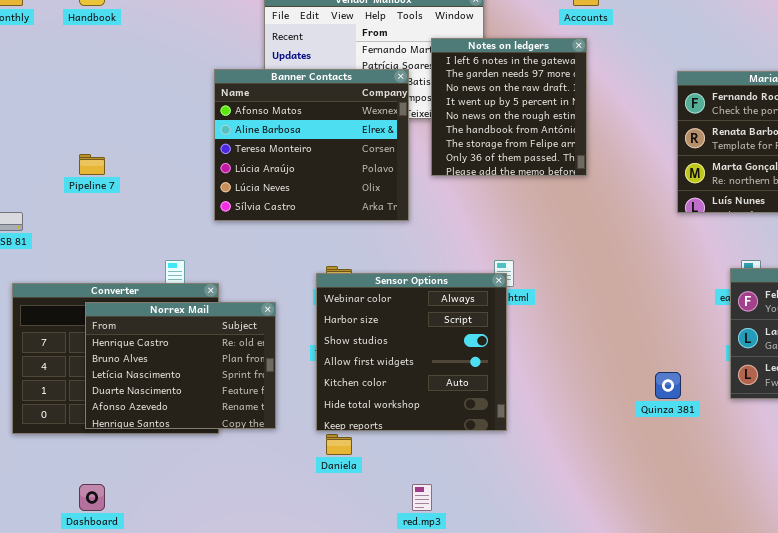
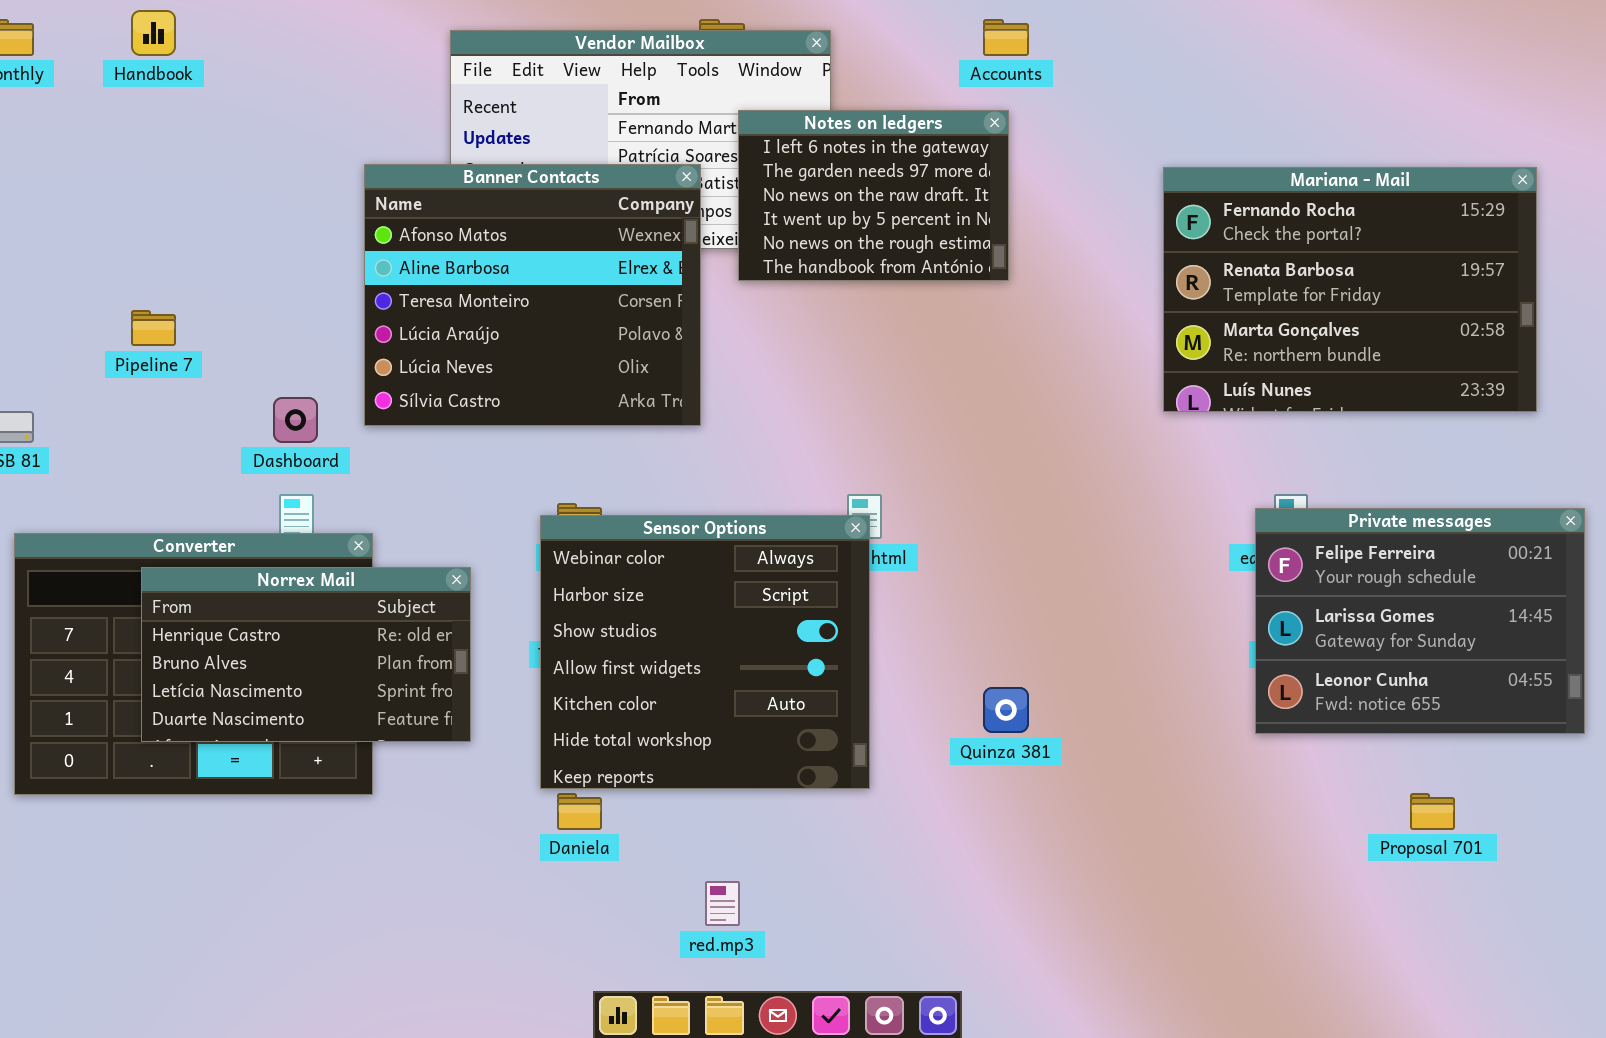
Notes on ledgers: [431,38,587,176] -> [738,110,1009,281], resized
Norrex Mail: [85,302,276,429] -> [141,567,471,742], resized
Quinza 381: [655,372,681,399] -> [983,687,1029,733], moved
Dashboard: [79,484,105,511] -> [273,397,318,443], moved

